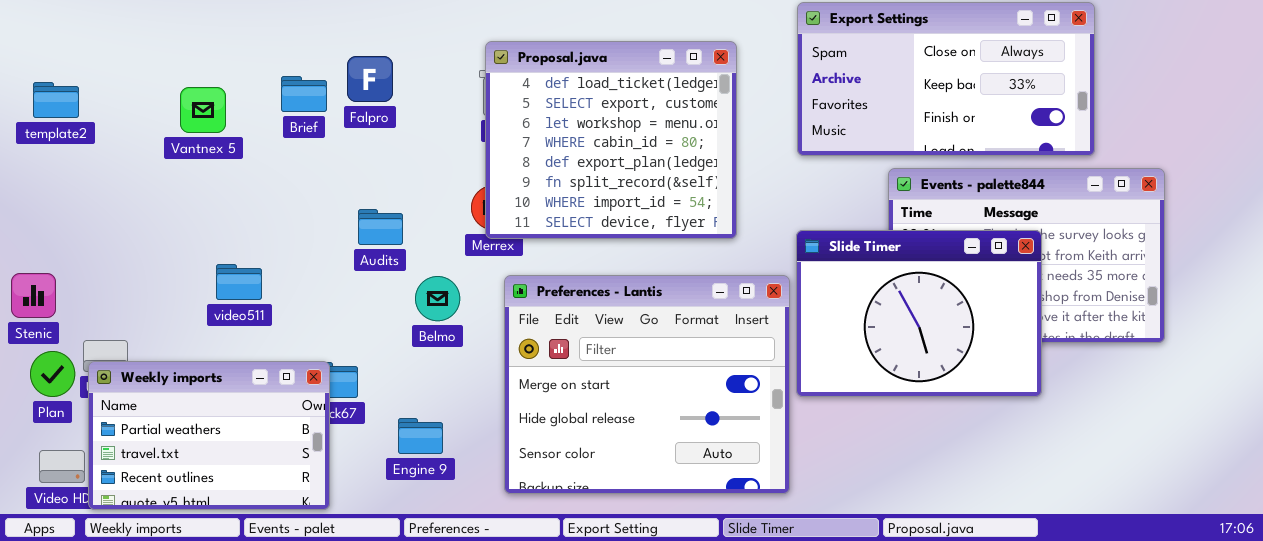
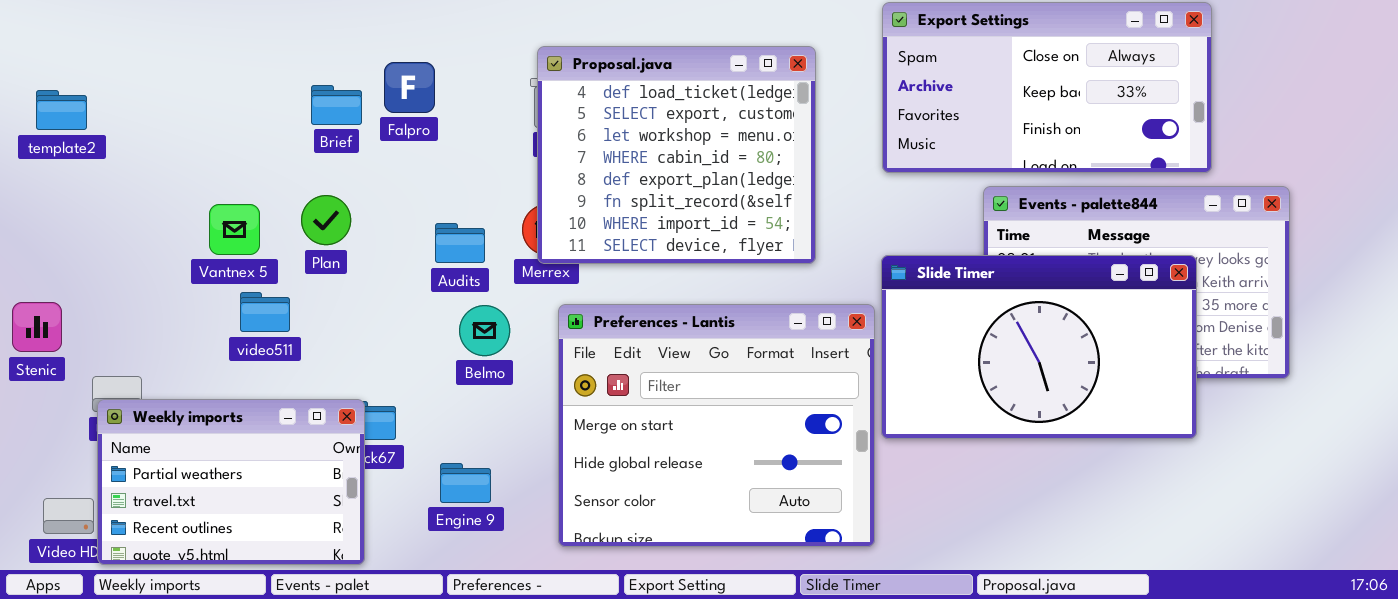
Vantnex 5: [180,87,226,133] -> [209,204,260,255], moved
Audits: [358,209,403,245] -> [435,223,485,263], moved
Slide Timer: [796,230,1042,397] -> [881,255,1197,439], resized
Plan: [30,351,75,397] -> [301,195,351,245], moved

